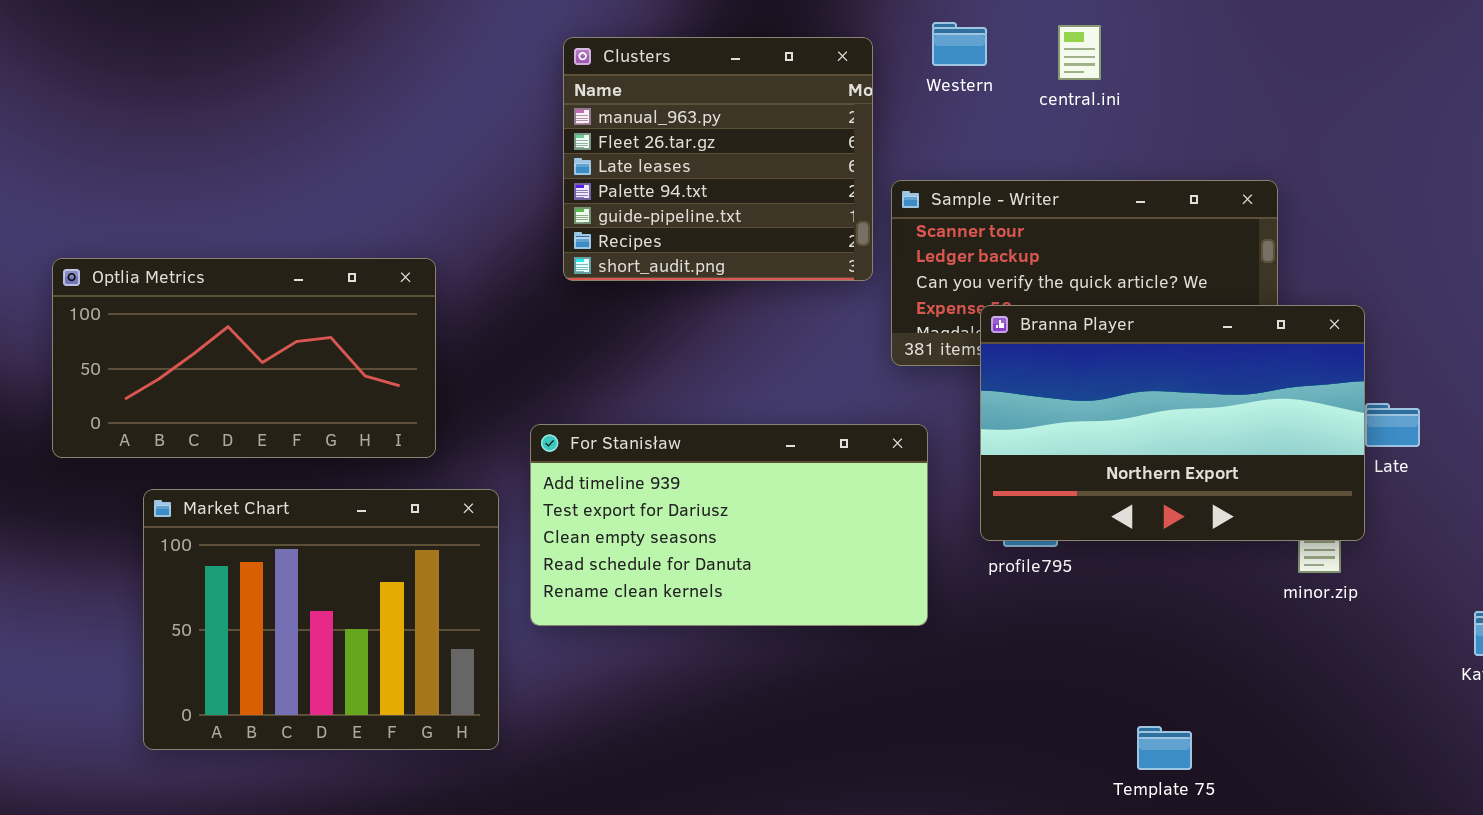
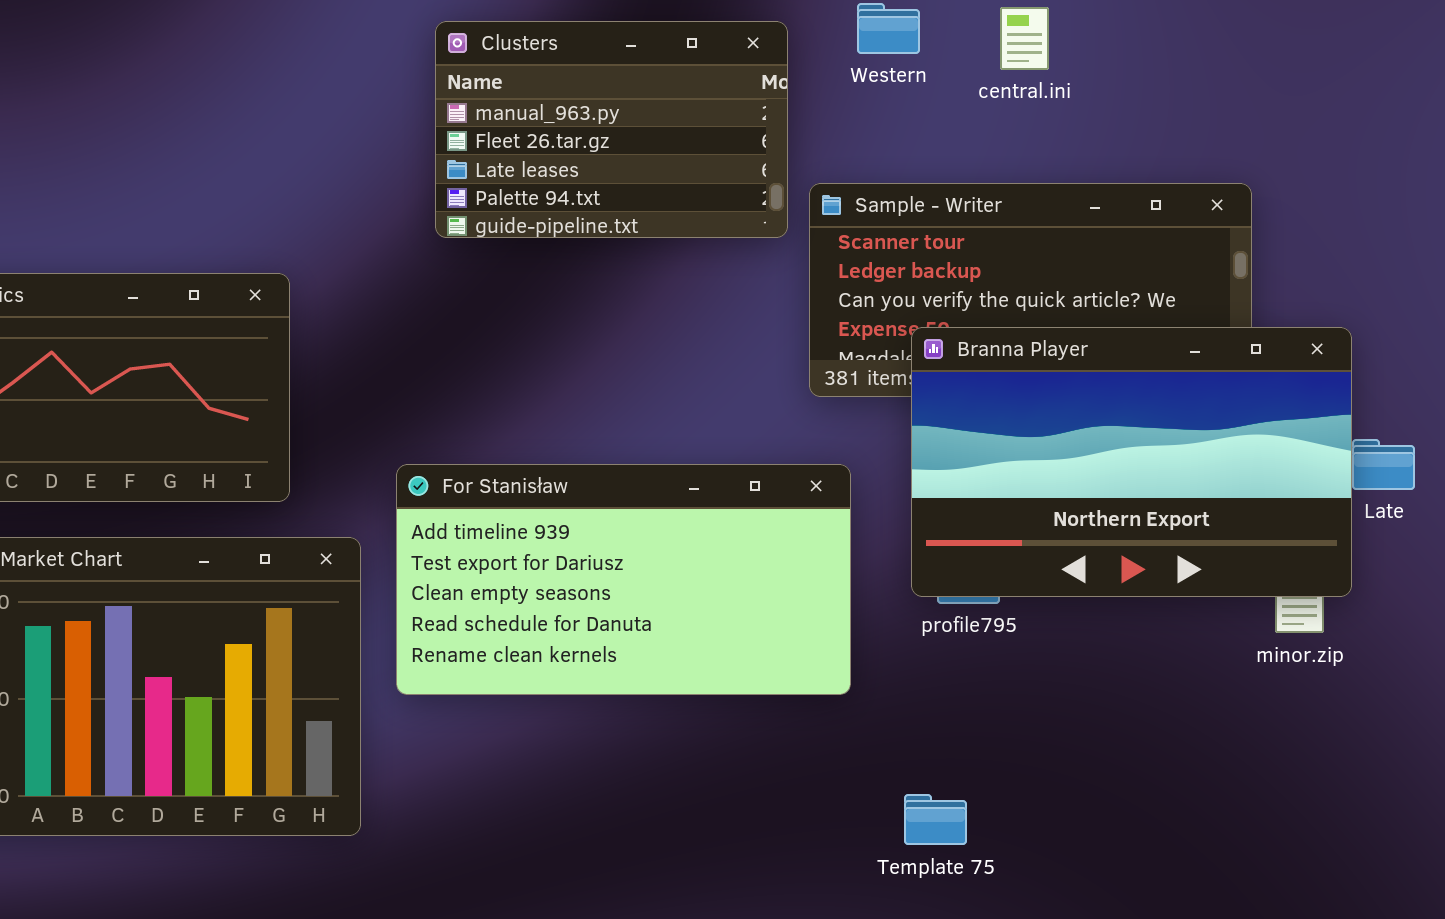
Clusters: [563,37,873,281] -> [435,21,788,238], resized
Template 75: [1137,726,1192,770] -> [904,794,967,845], moved

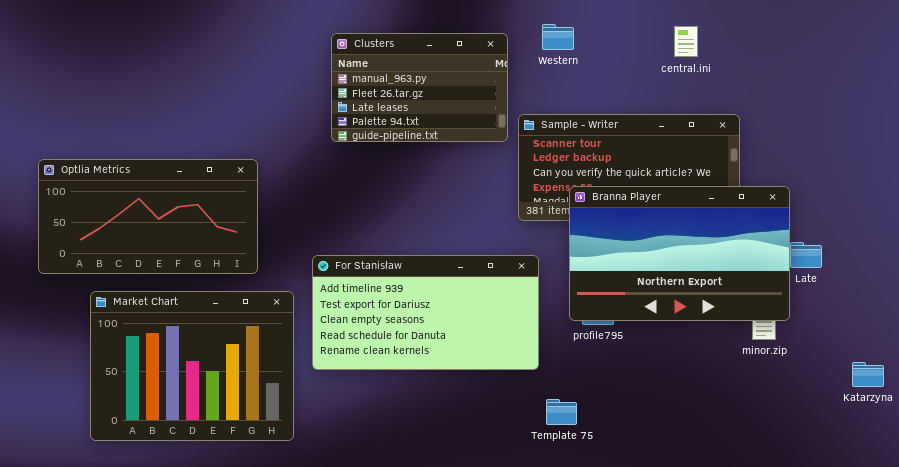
central.ini: [1000,7,1049,70] -> [674,26,698,57], moved
Template 75: [904,794,967,845] -> [546,399,577,425], moved

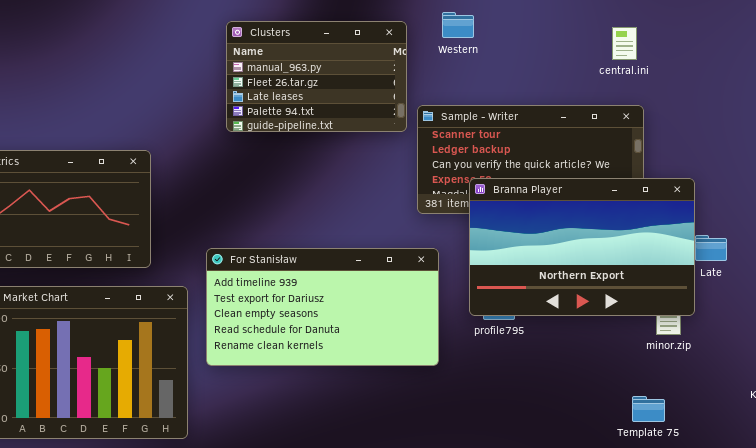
central.ini: [674,26,698,57] -> [612,27,637,60], moved
Template 75: [546,399,577,425] -> [632,396,665,422], moved

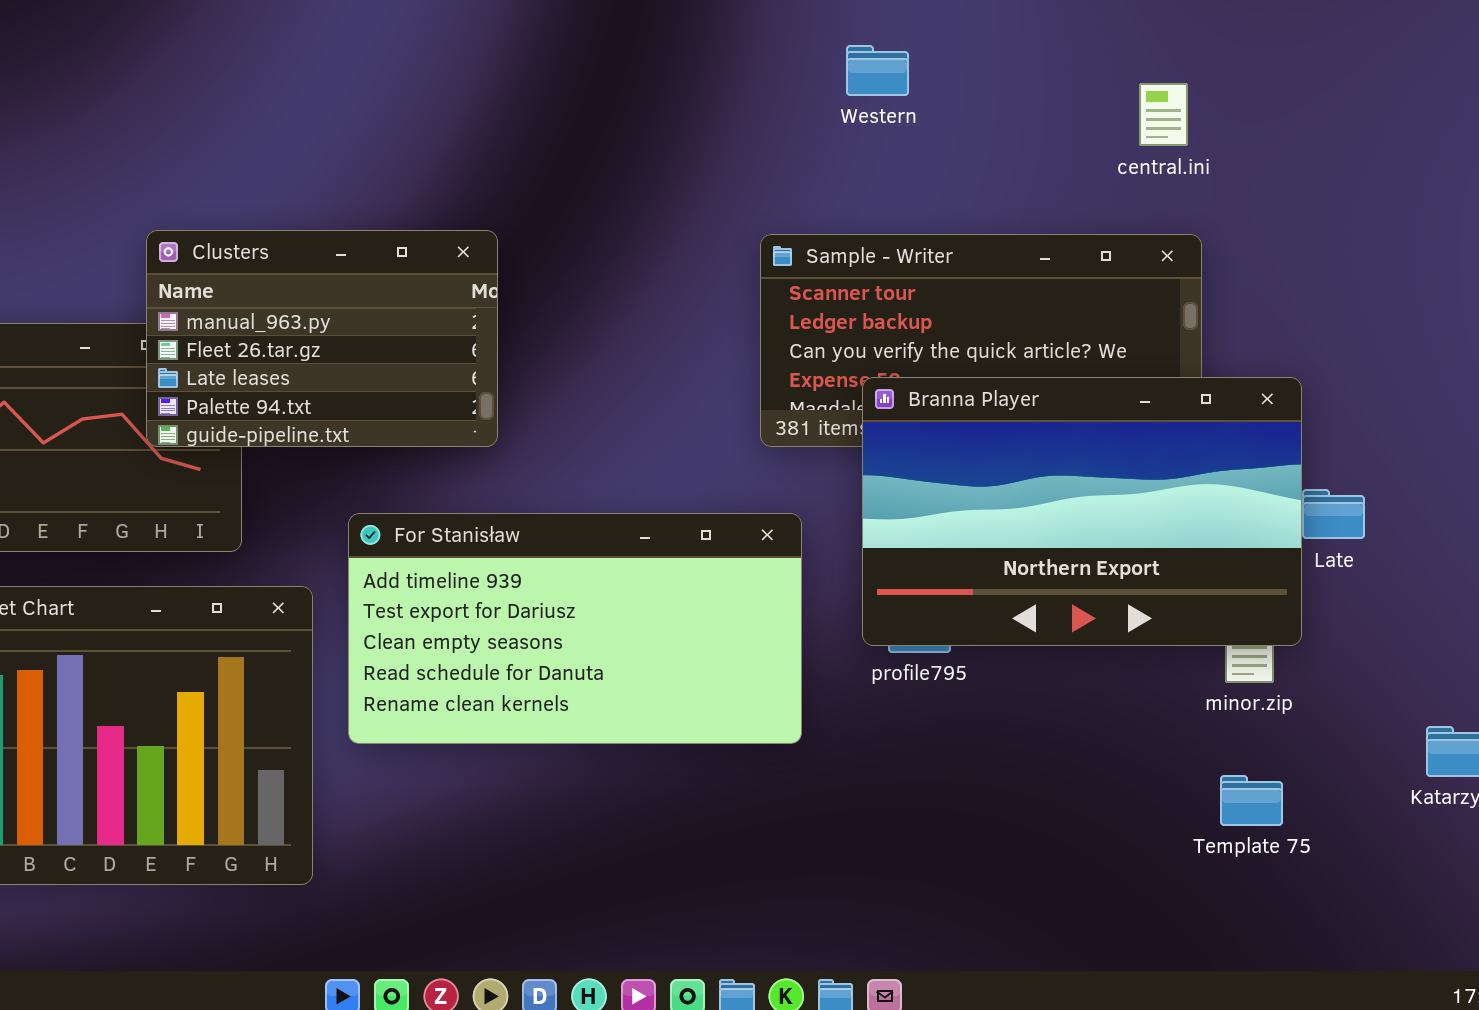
Western: [442,12,474,38] -> [846,45,909,96], moved
Clusters: [226,21,407,132] -> [146,230,498,447], moved
Template 75: [632,396,665,422] -> [1220,775,1283,826], moved

